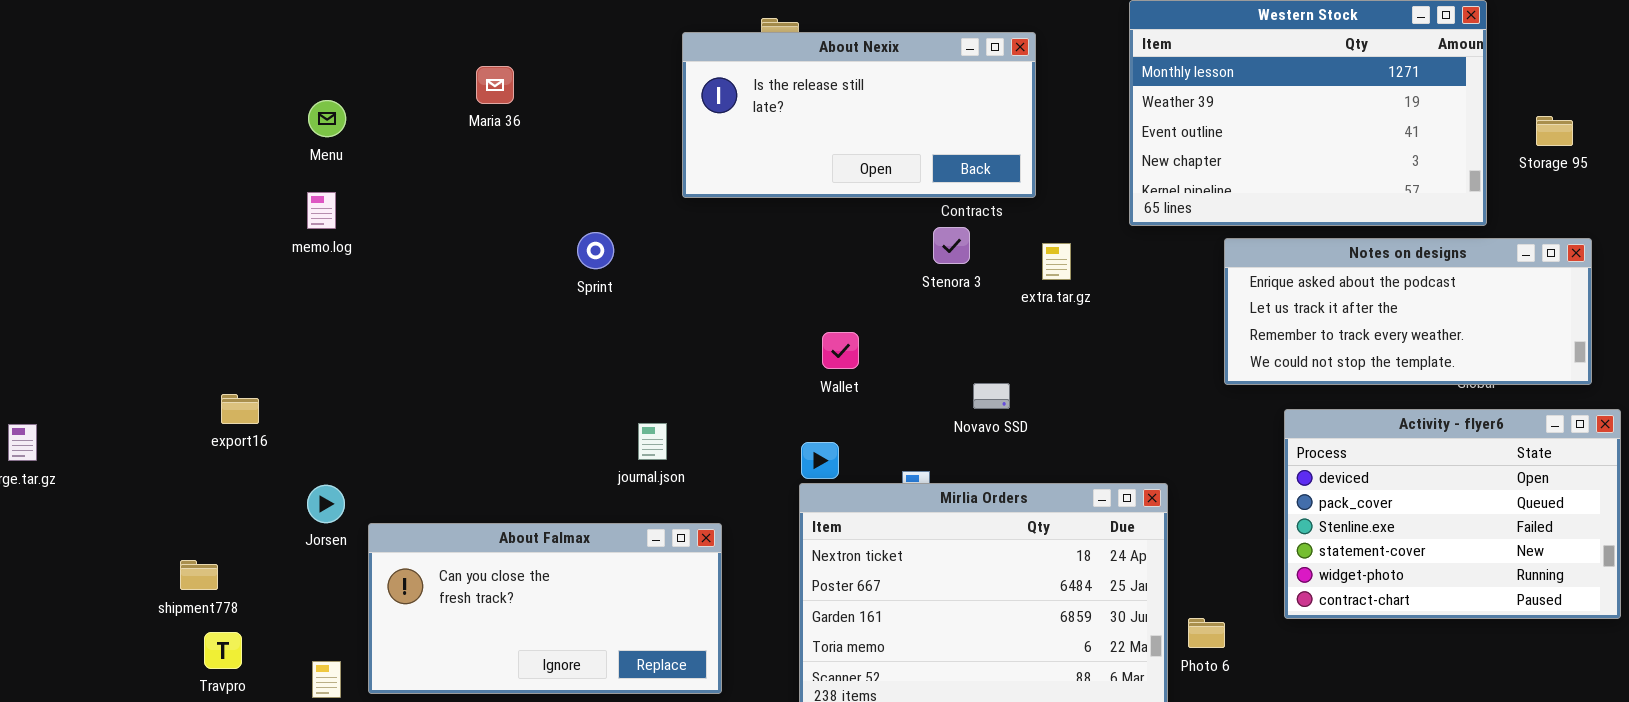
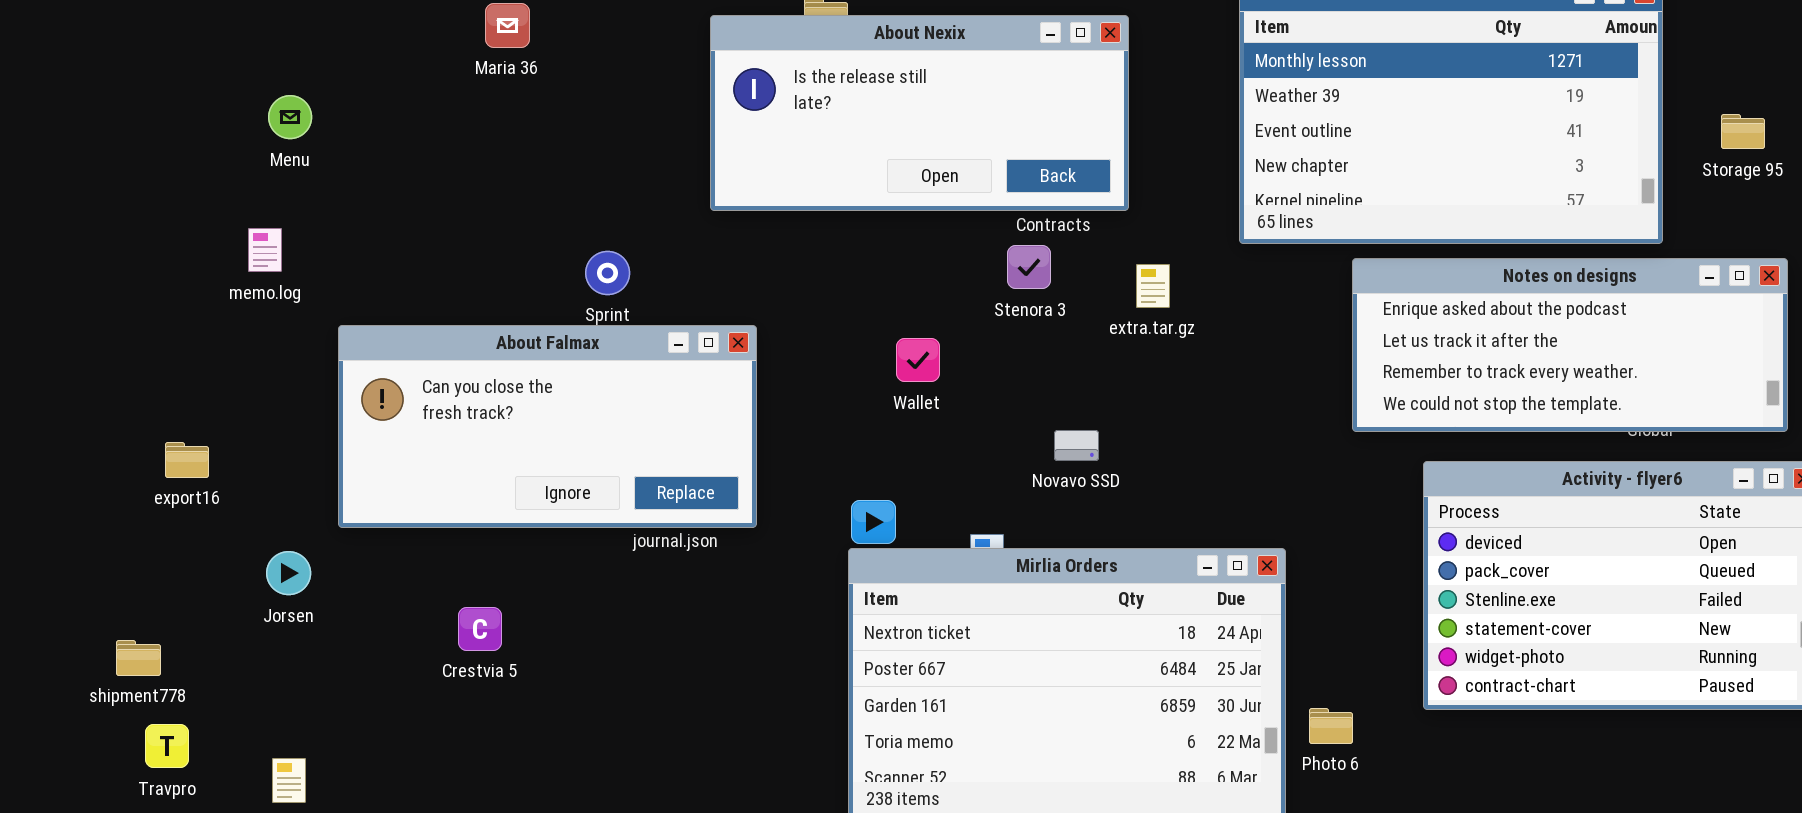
Maria 36: [476,66,514,104] -> [485,3,530,48], moved
memo.log: [307,192,336,229] -> [248,228,282,272], moved
Wallet: [822,332,859,369] -> [896,338,940,382], moved
About Falmax: [368,523,722,694] -> [338,325,757,528], moved

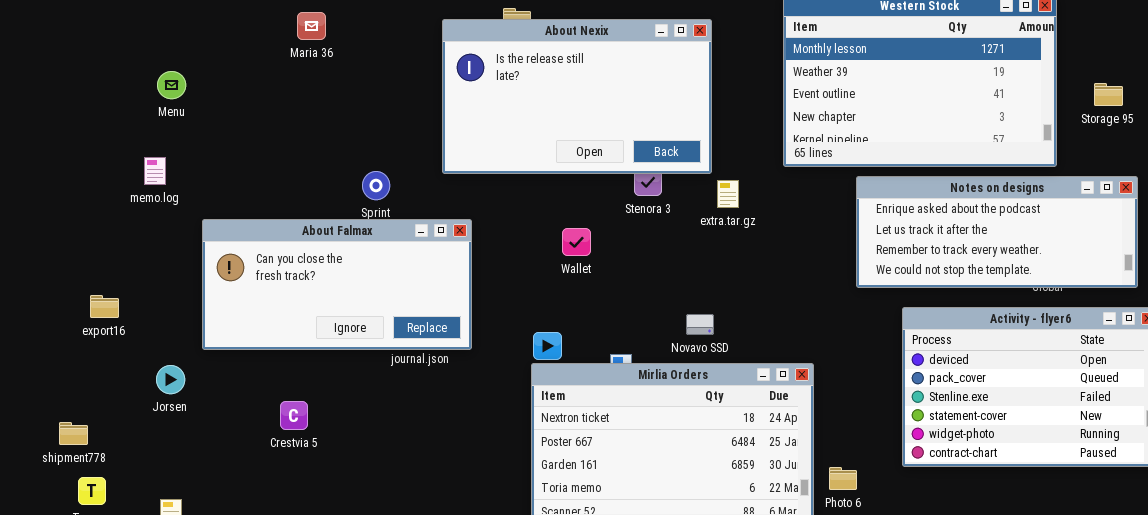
About Nexix: [710,15,1129,211] -> [442,19,712,174], resized
Novavo SSD: [1054,430,1099,461] -> [686,314,714,335], moved

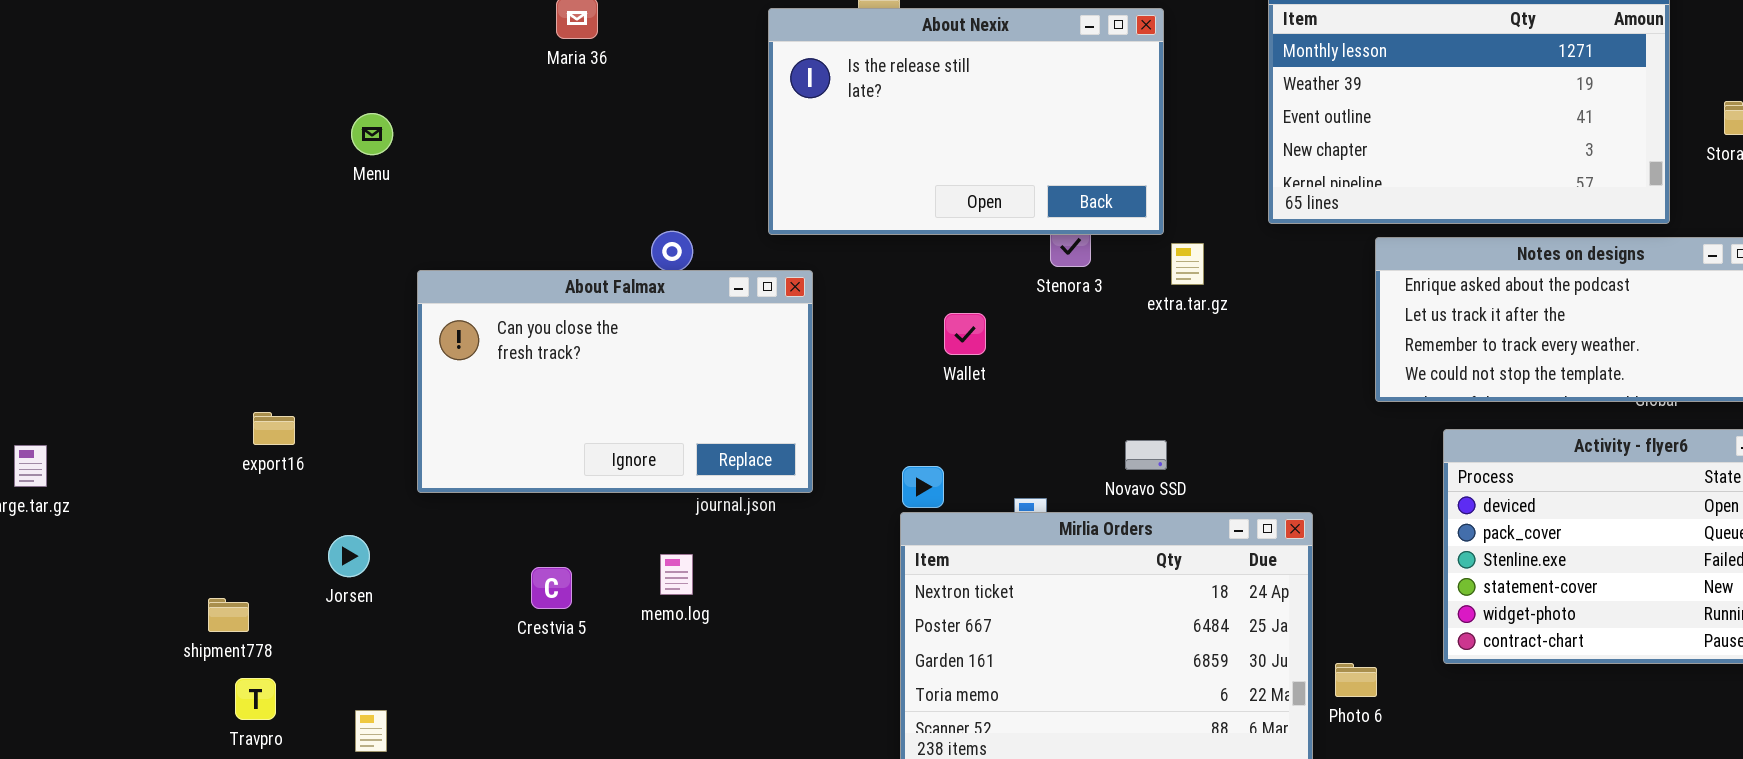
Menu: [157,71,186,99] -> [351,113,393,155], moved
memo.log: [144,157,166,185] -> [660,554,693,595], moved
About Falmax: [202,219,472,350] -> [417,270,813,493], resized
Jorsen: [156,365,185,394] -> [328,535,370,577], moved

